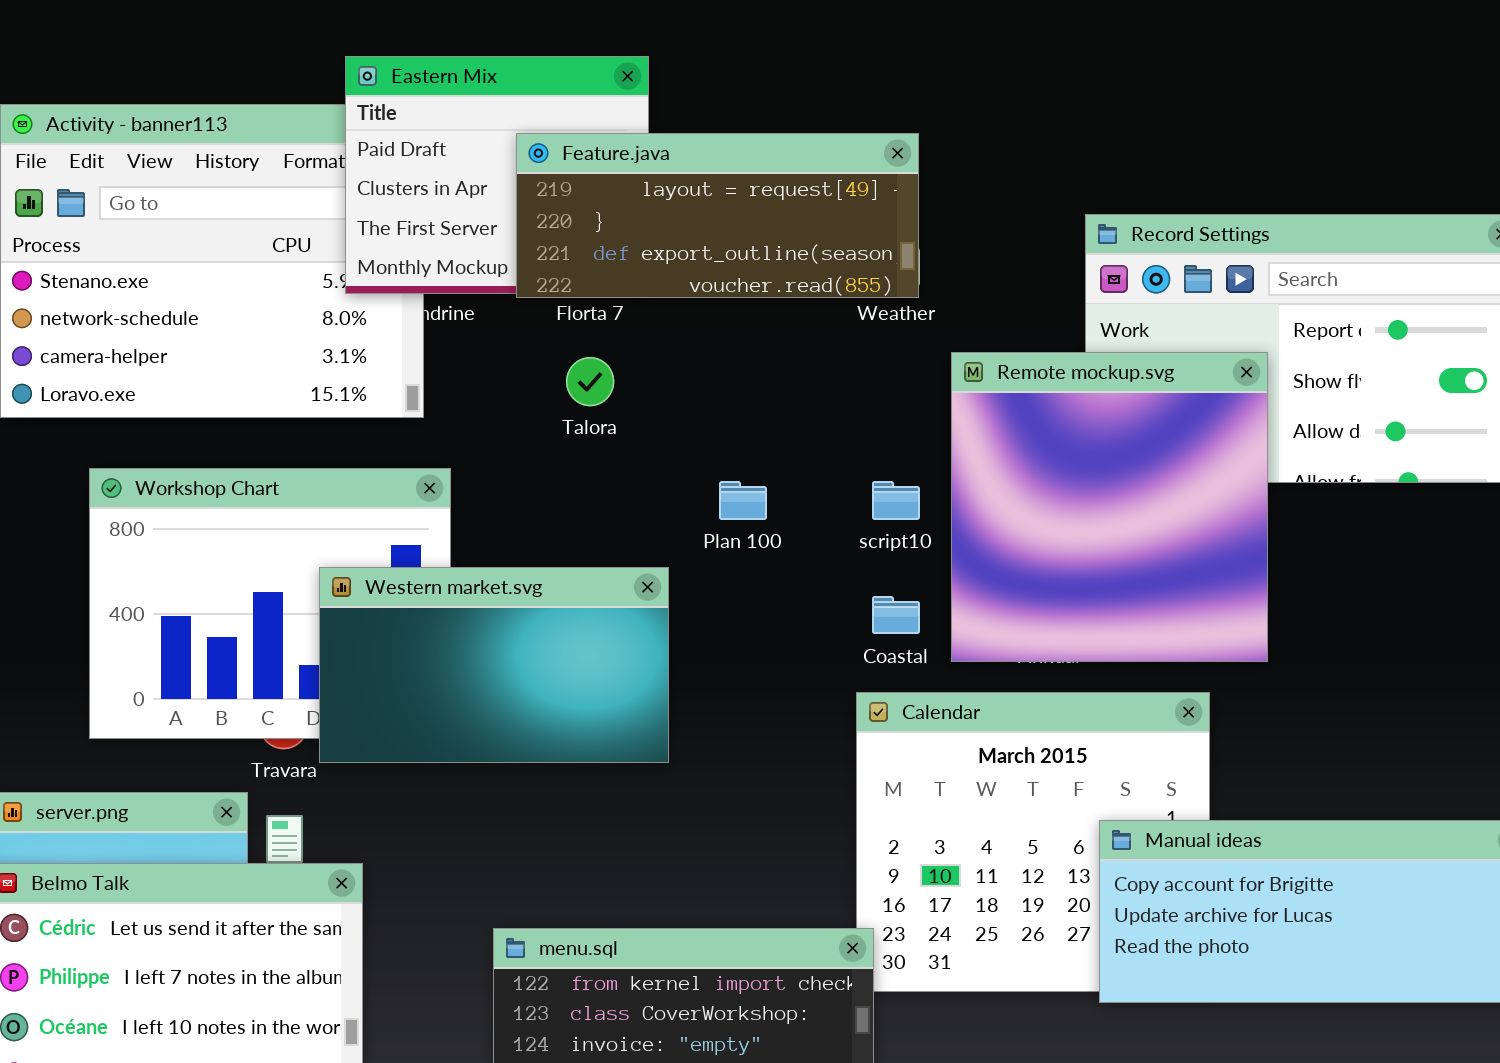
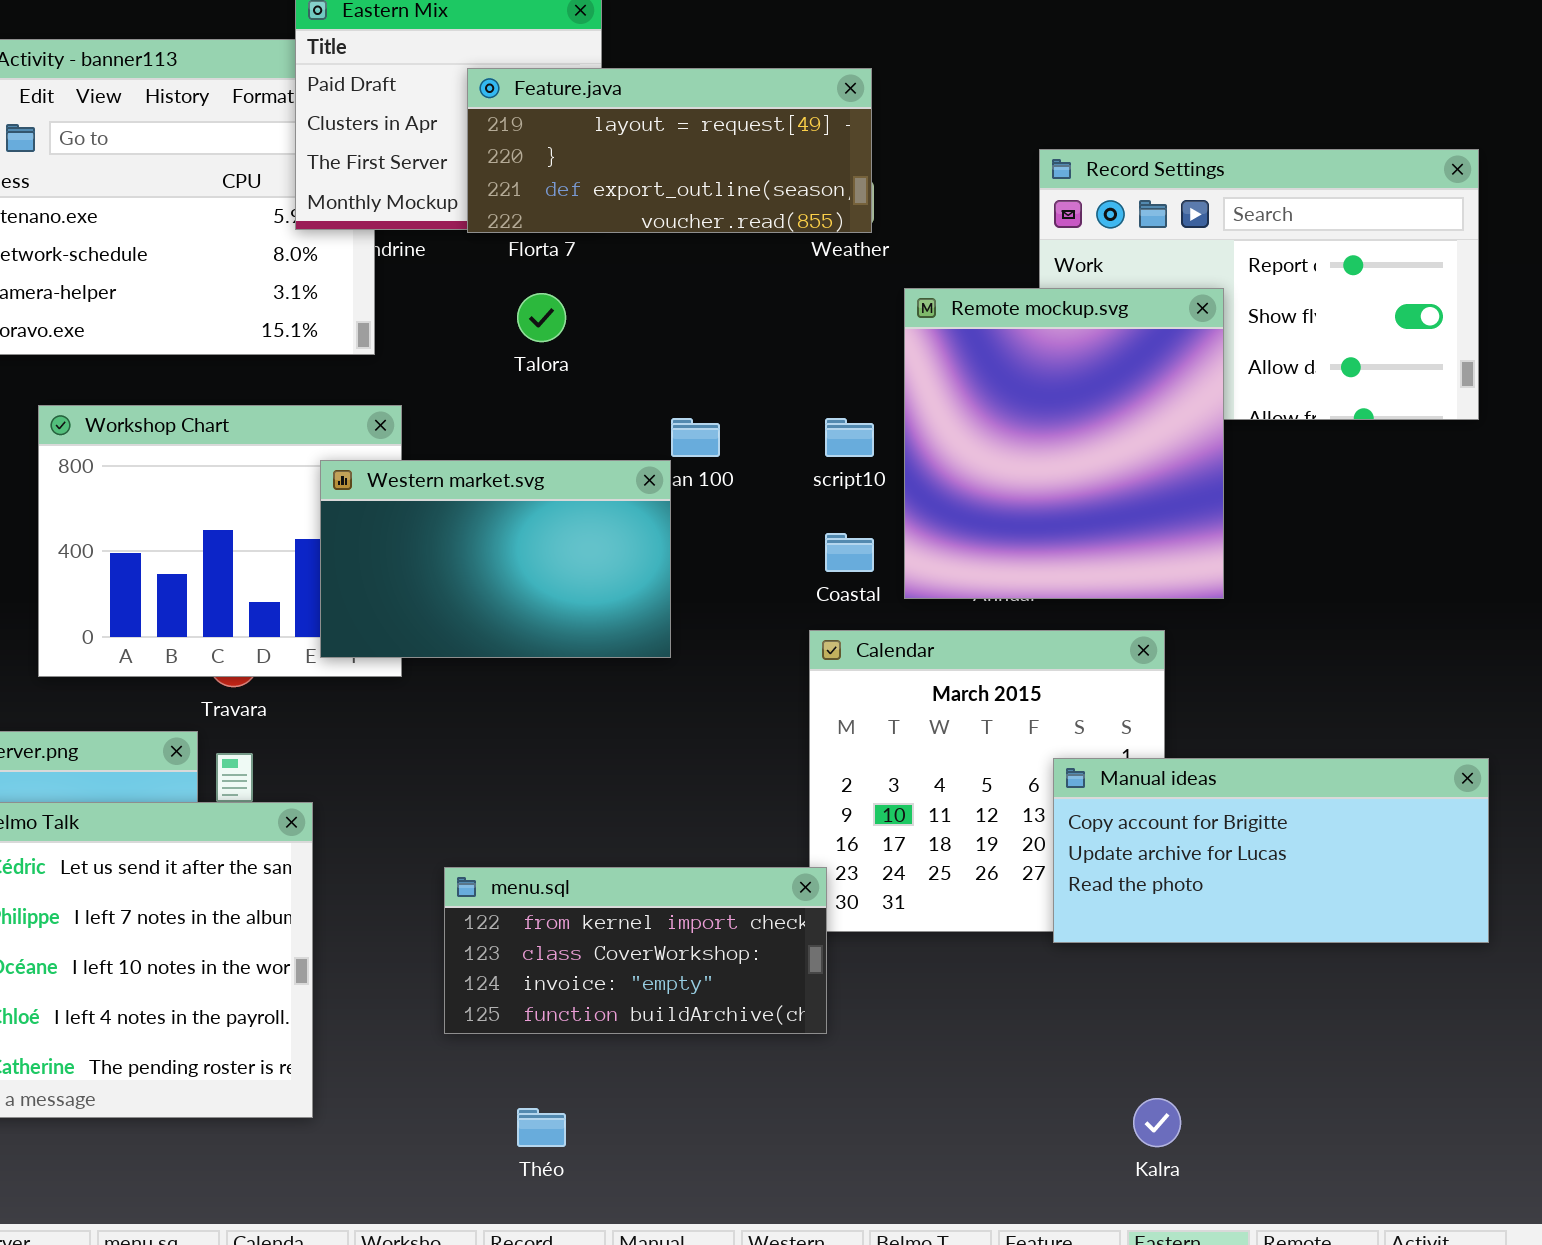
Western market.svg: [319,567,669,763] -> [320,460,671,658], moved

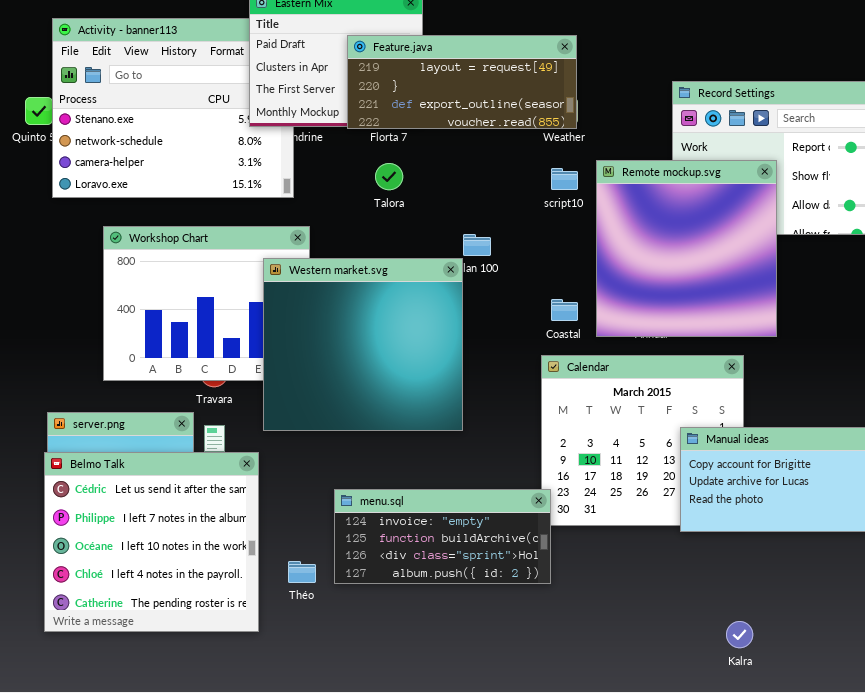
script10: [825,418,874,457] -> [551,168,578,190], moved
Western market.svg: [320,460,671,658] -> [263,258,463,431], resized
menu.sql: [444,867,827,1034] -> [334,489,551,584], scrolled down 2 rows
Théo: [517,1108,566,1147] -> [288,561,316,583], moved

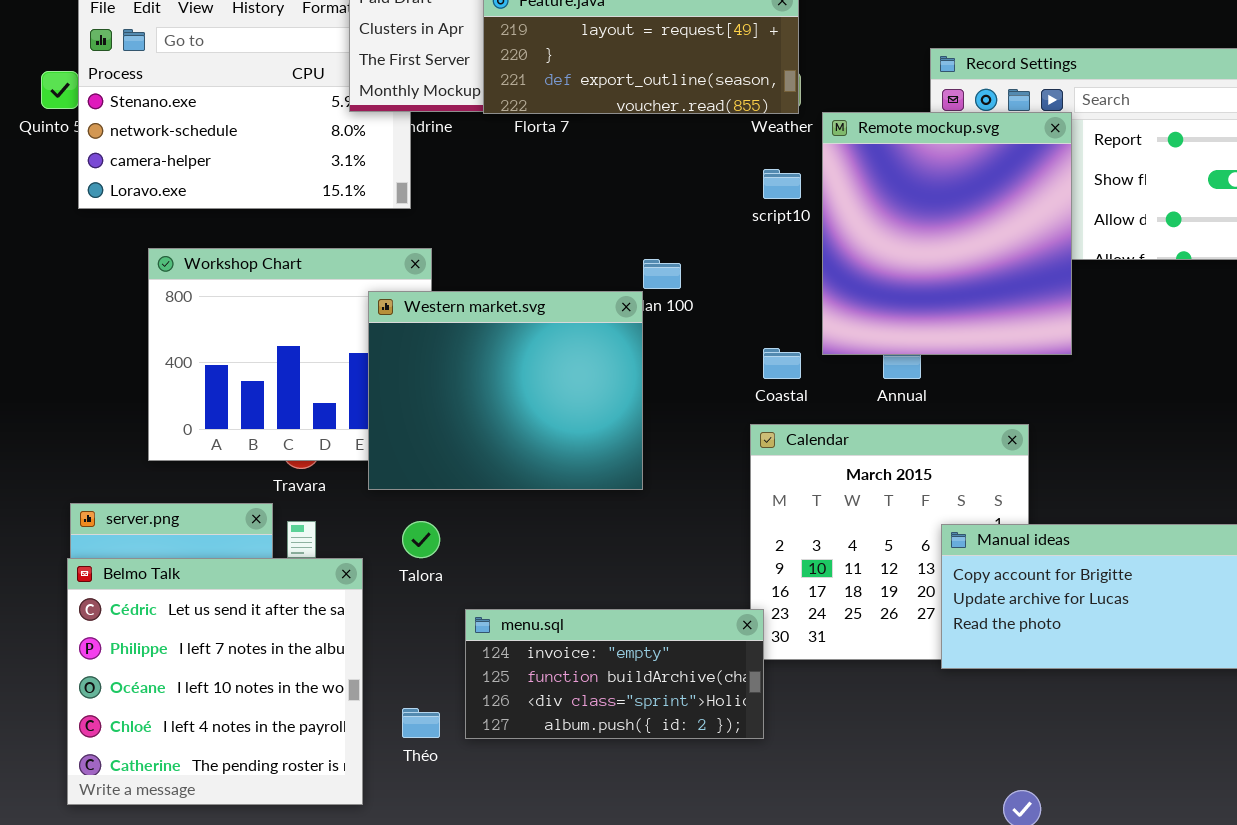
Remote mockup.svg: [596,160,777,337] -> [822,112,1072,355], moved
Talora: [375,163,403,190] -> [402,521,440,558], moved
Western market.svg: [263,258,463,431] -> [368,291,643,490], resized

